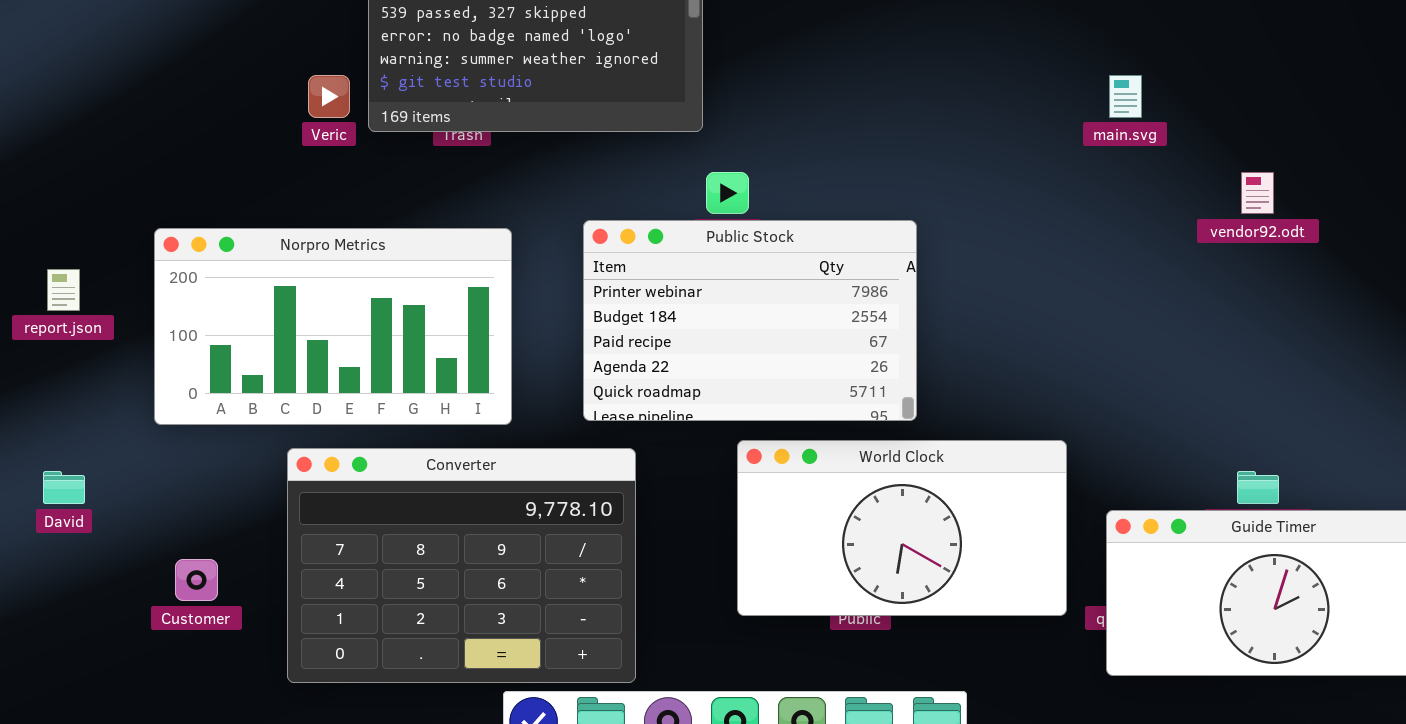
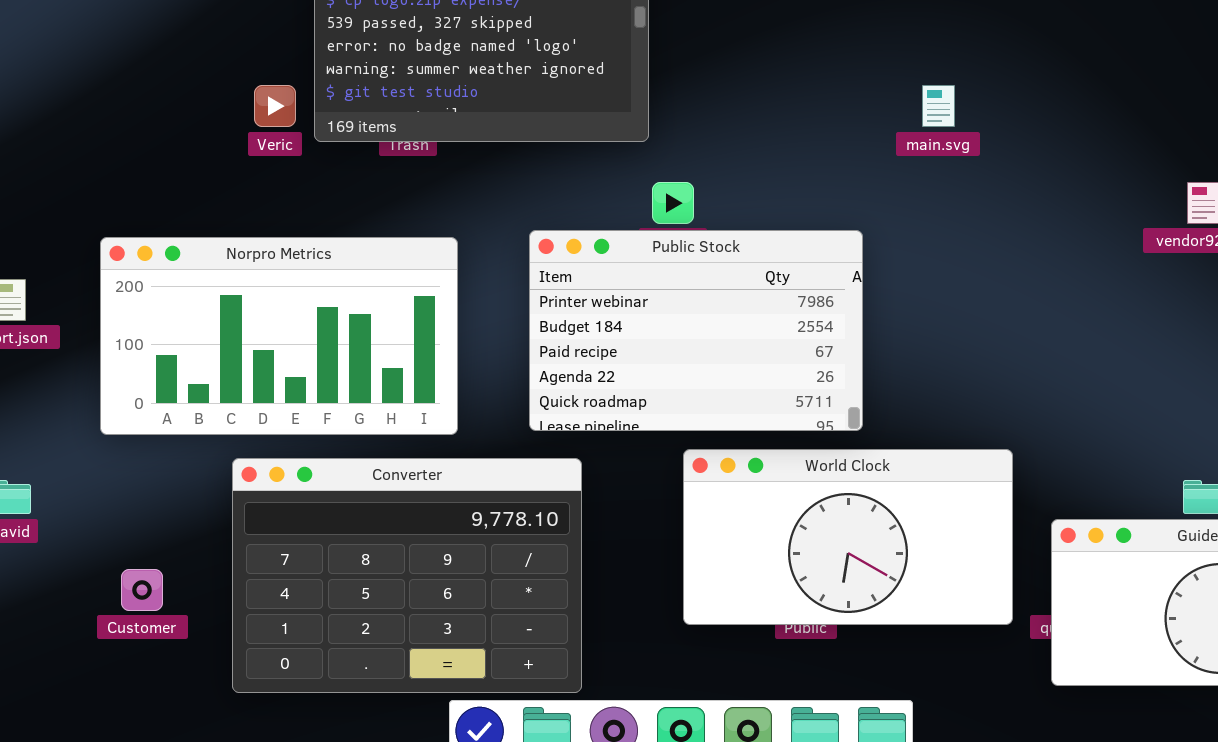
main.svg: [1109,75,1142,118] -> [922,85,955,127], moved

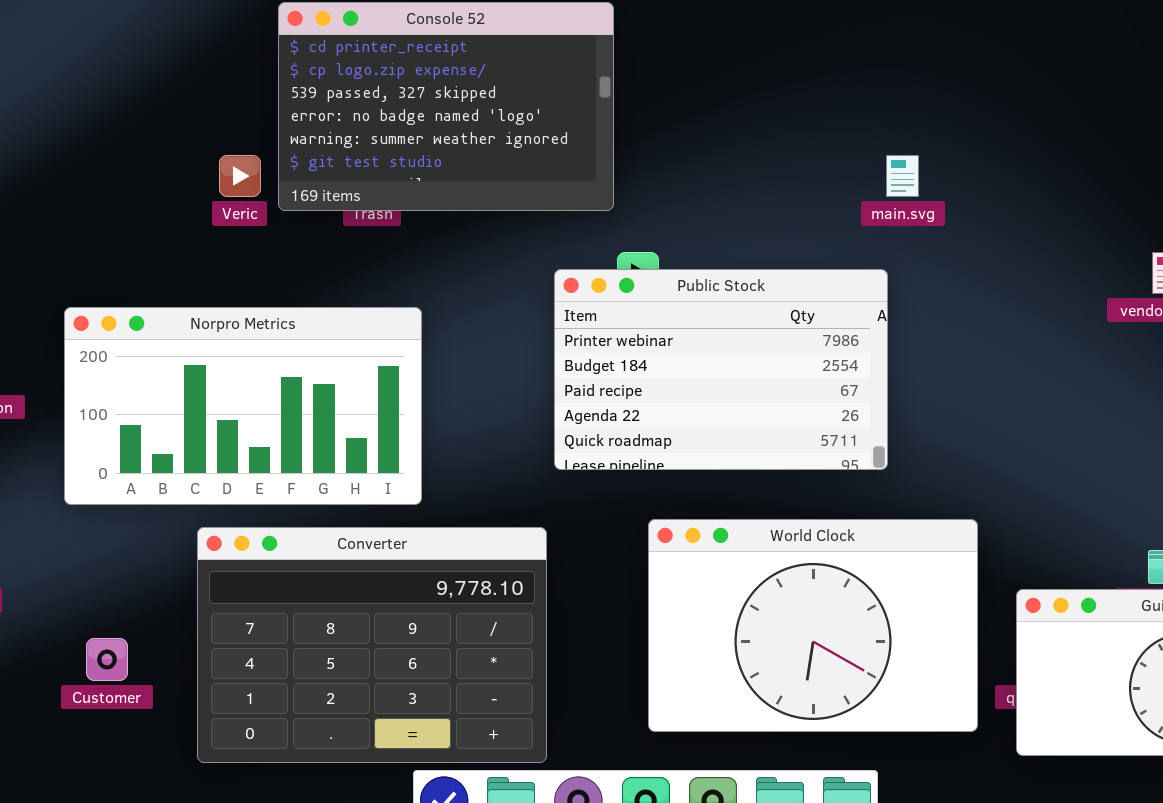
Public Stock: [529,230,863,431] -> [554,269,888,470], moved
World Clock: [683,449,1013,625] -> [648,519,978,732], resized

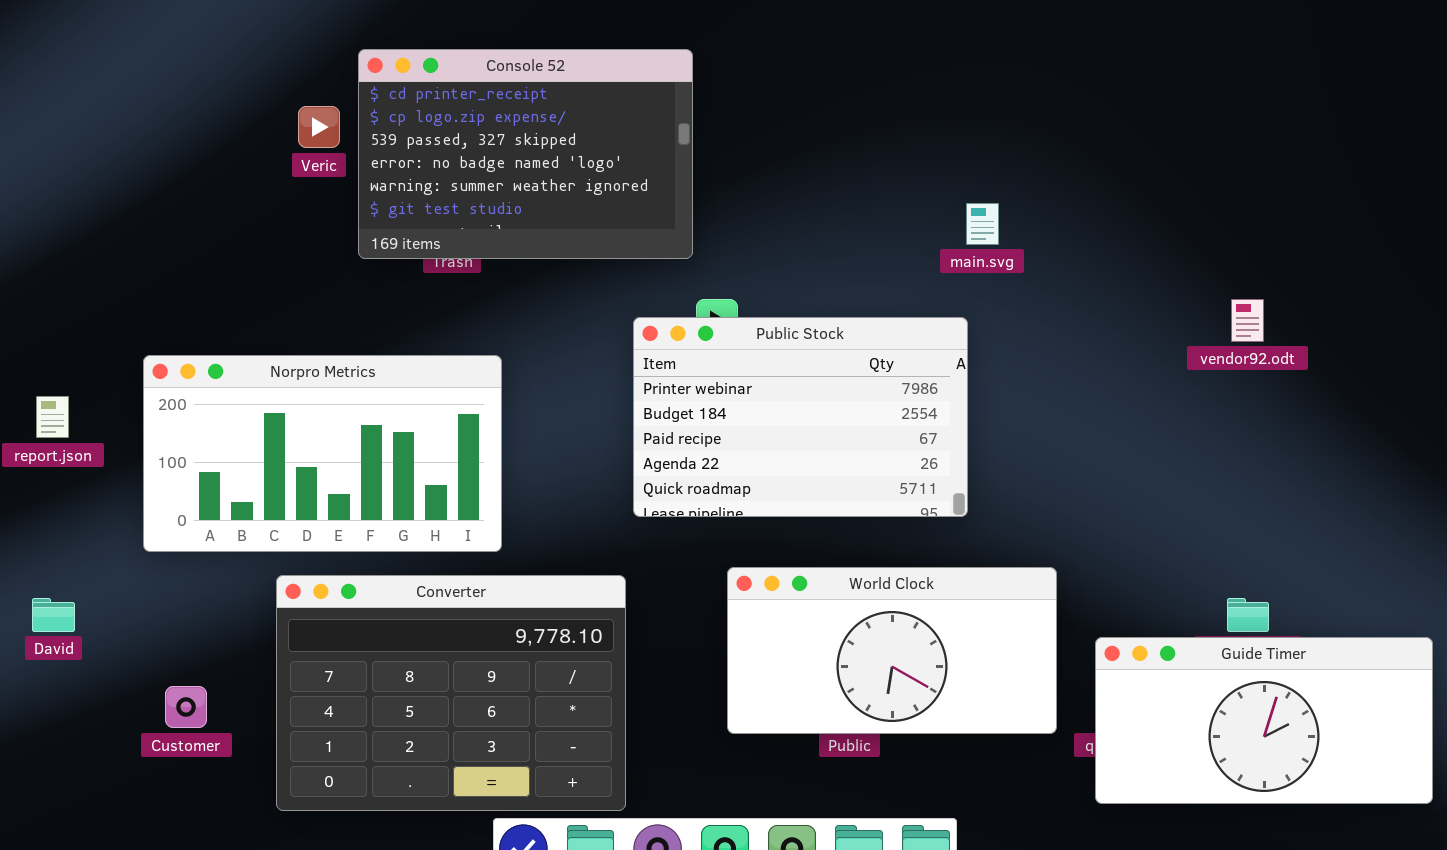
Veric: [219,155,261,197] -> [298,106,340,148], moved
World Clock: [648,519,978,732] -> [727,567,1057,734], resized

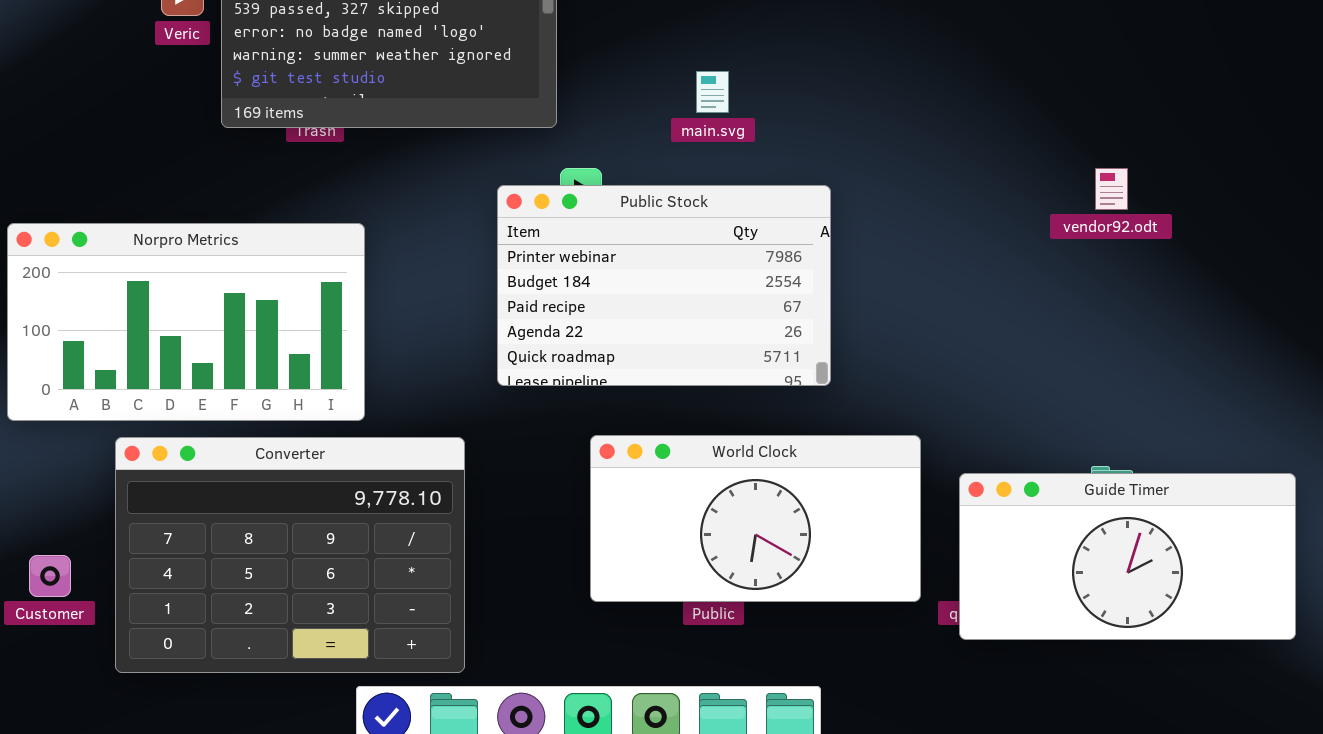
main.svg: [966,203,999,245] -> [696,71,729,113], moved
Converter: [276,575,626,811] -> [115,437,465,673], moved
Guide Timer: [1095,637,1433,804] -> [959,473,1296,640], moved

